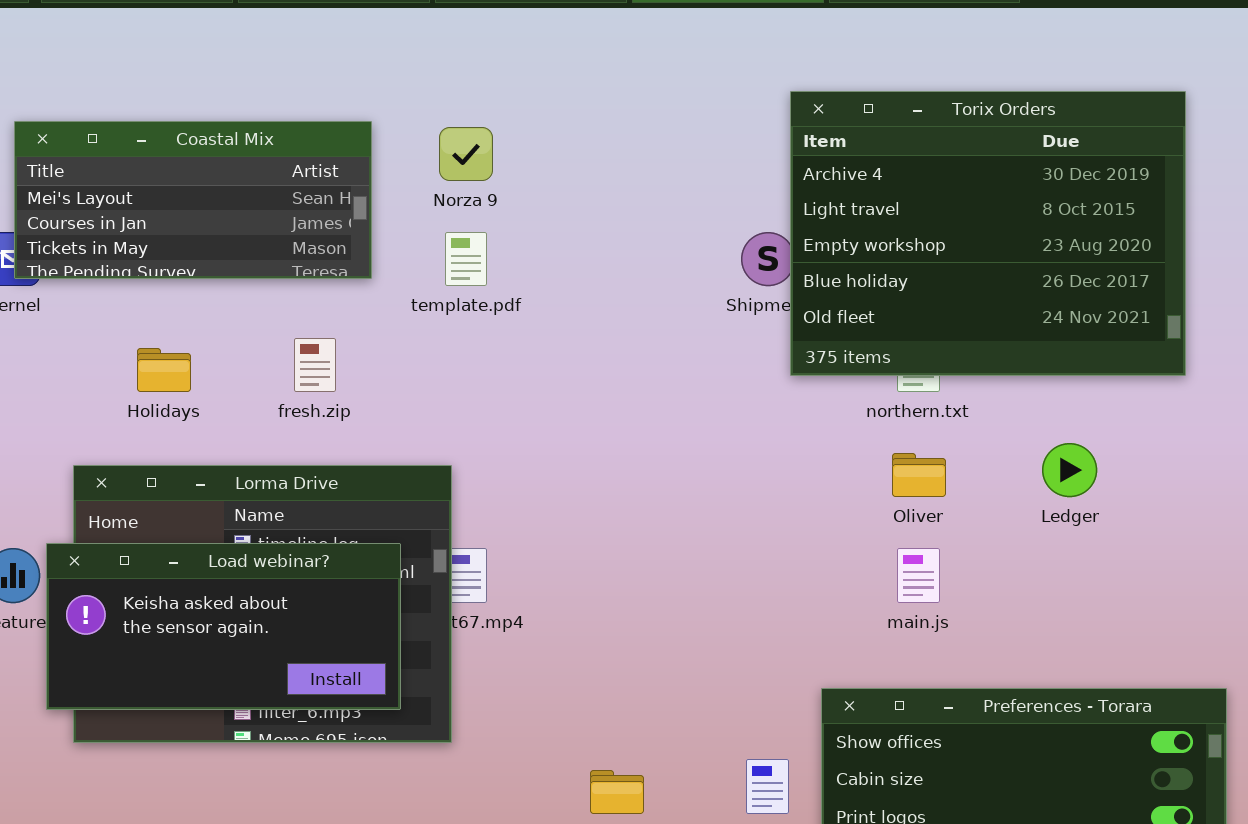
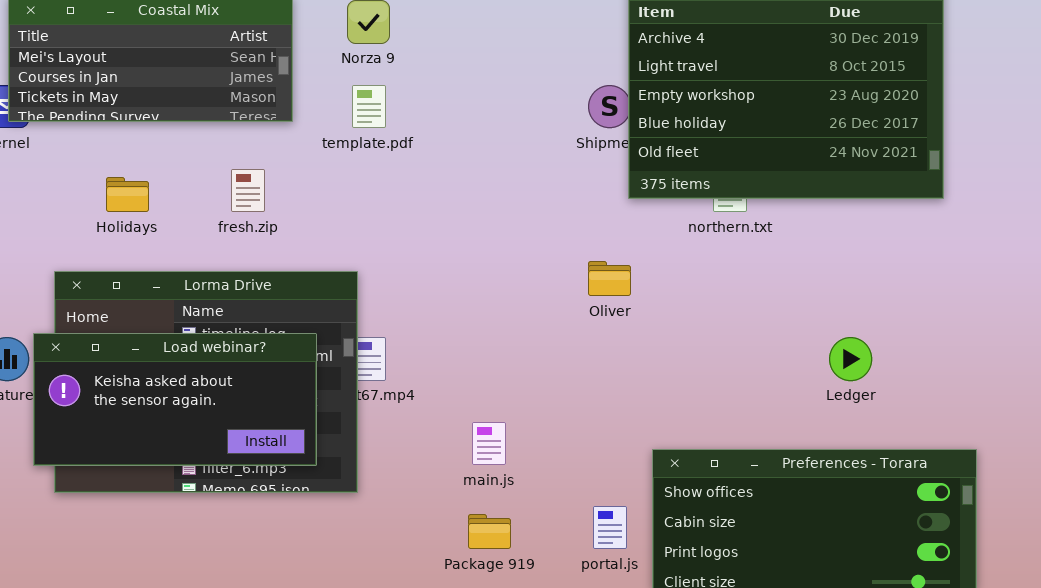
Ledger: [1042,443,1097,497] -> [829,337,872,381], moved
Oliver: [892,453,946,497] -> [588,261,631,296], moved
main.js: [897,548,940,603] -> [472,422,506,465], moved

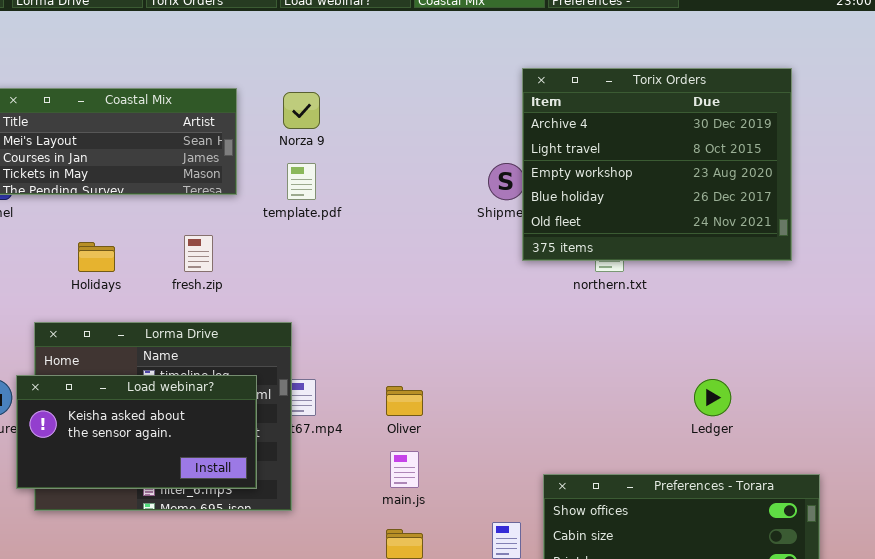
Oliver: [588,261,631,296] -> [386,386,423,416], moved

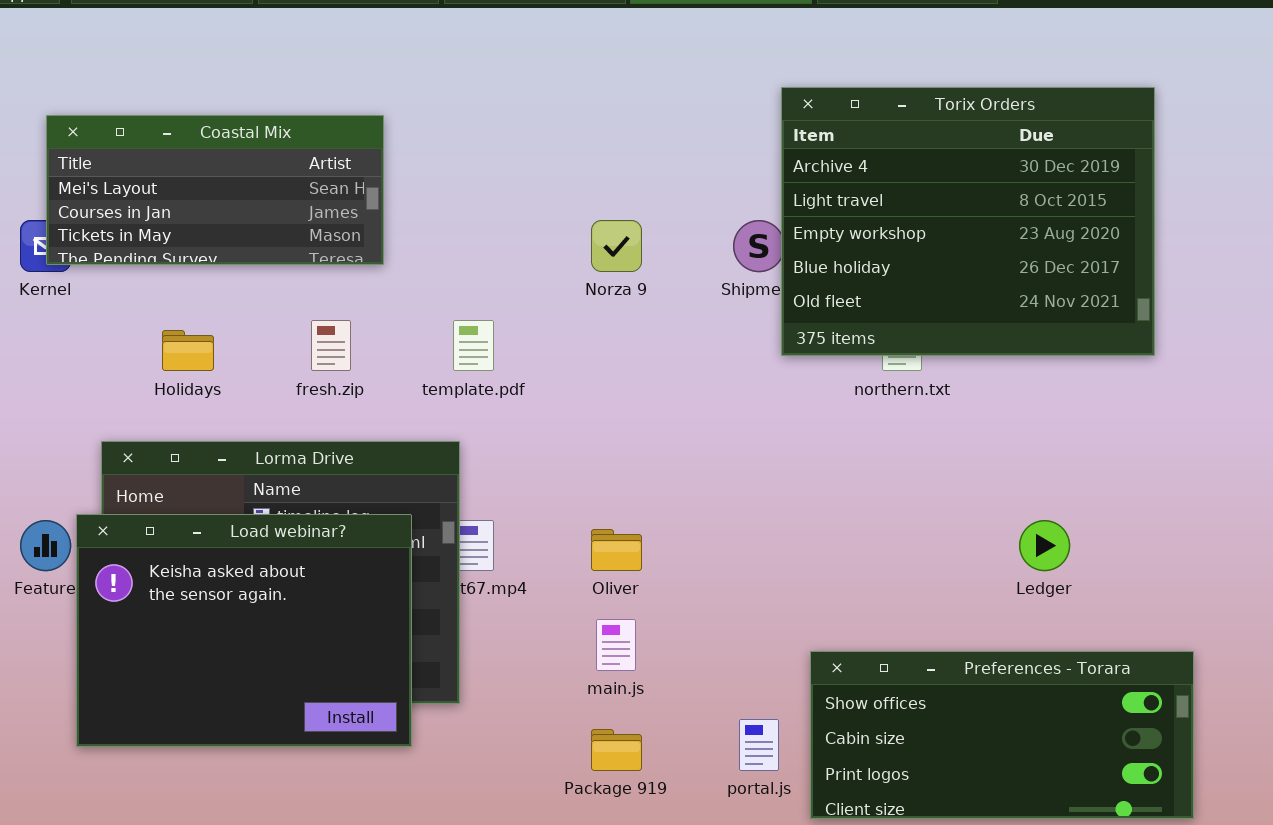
Norza 9: [283,92,320,129] -> [591,220,642,272], moved
template.pdf: [287,163,316,200] -> [453,320,494,371], moved
Load webinar?: [16,375,257,489] -> [76,514,412,747], resized

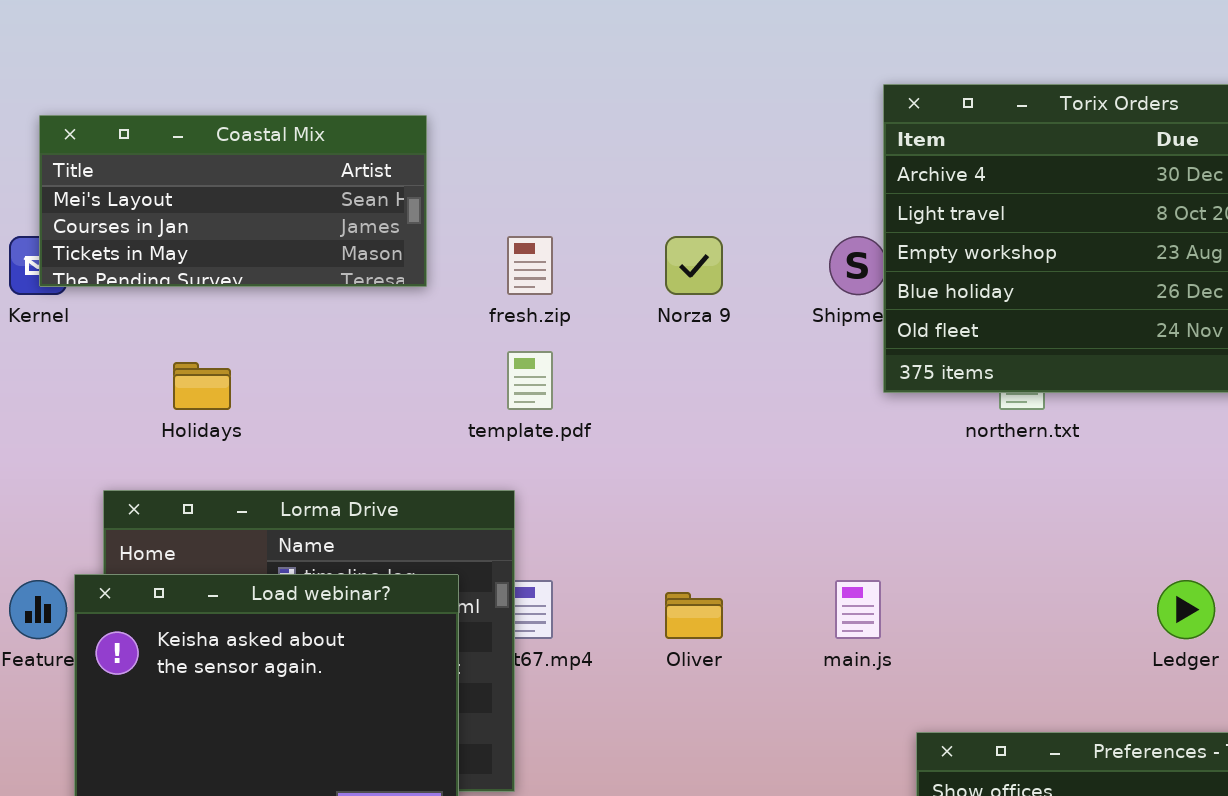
fresh.zip: [311,320,351,371] -> [507,236,553,295], moved
main.js: [596,619,636,671] -> [835,580,881,639], moved

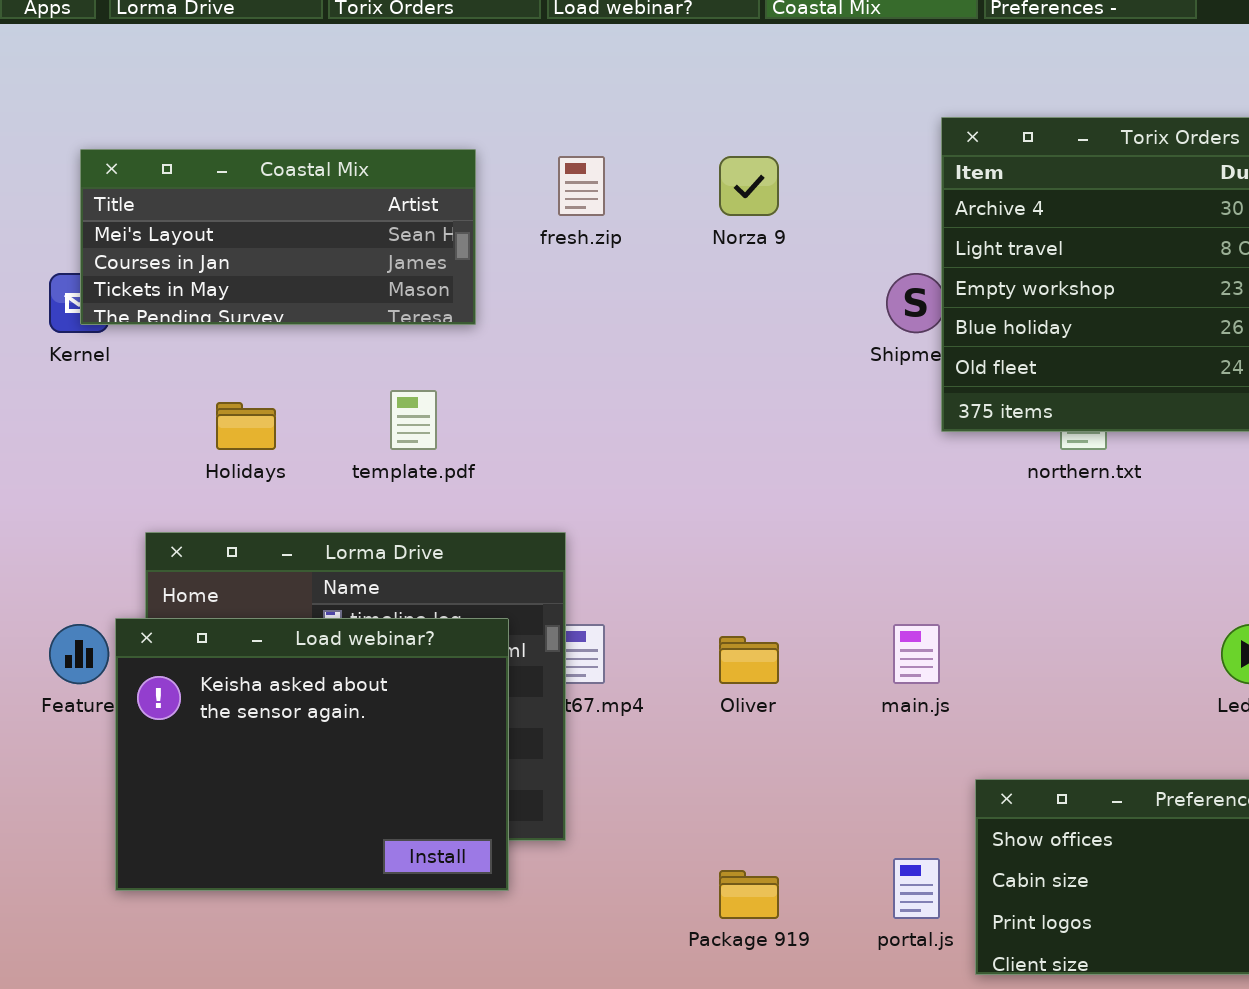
fresh.zip: [507,236,553,295] -> [558,156,605,216], moved
Norza 9: [665,236,723,295] -> [719,156,779,216], moved
template.pdf: [507,351,553,410] -> [390,390,437,450], moved

